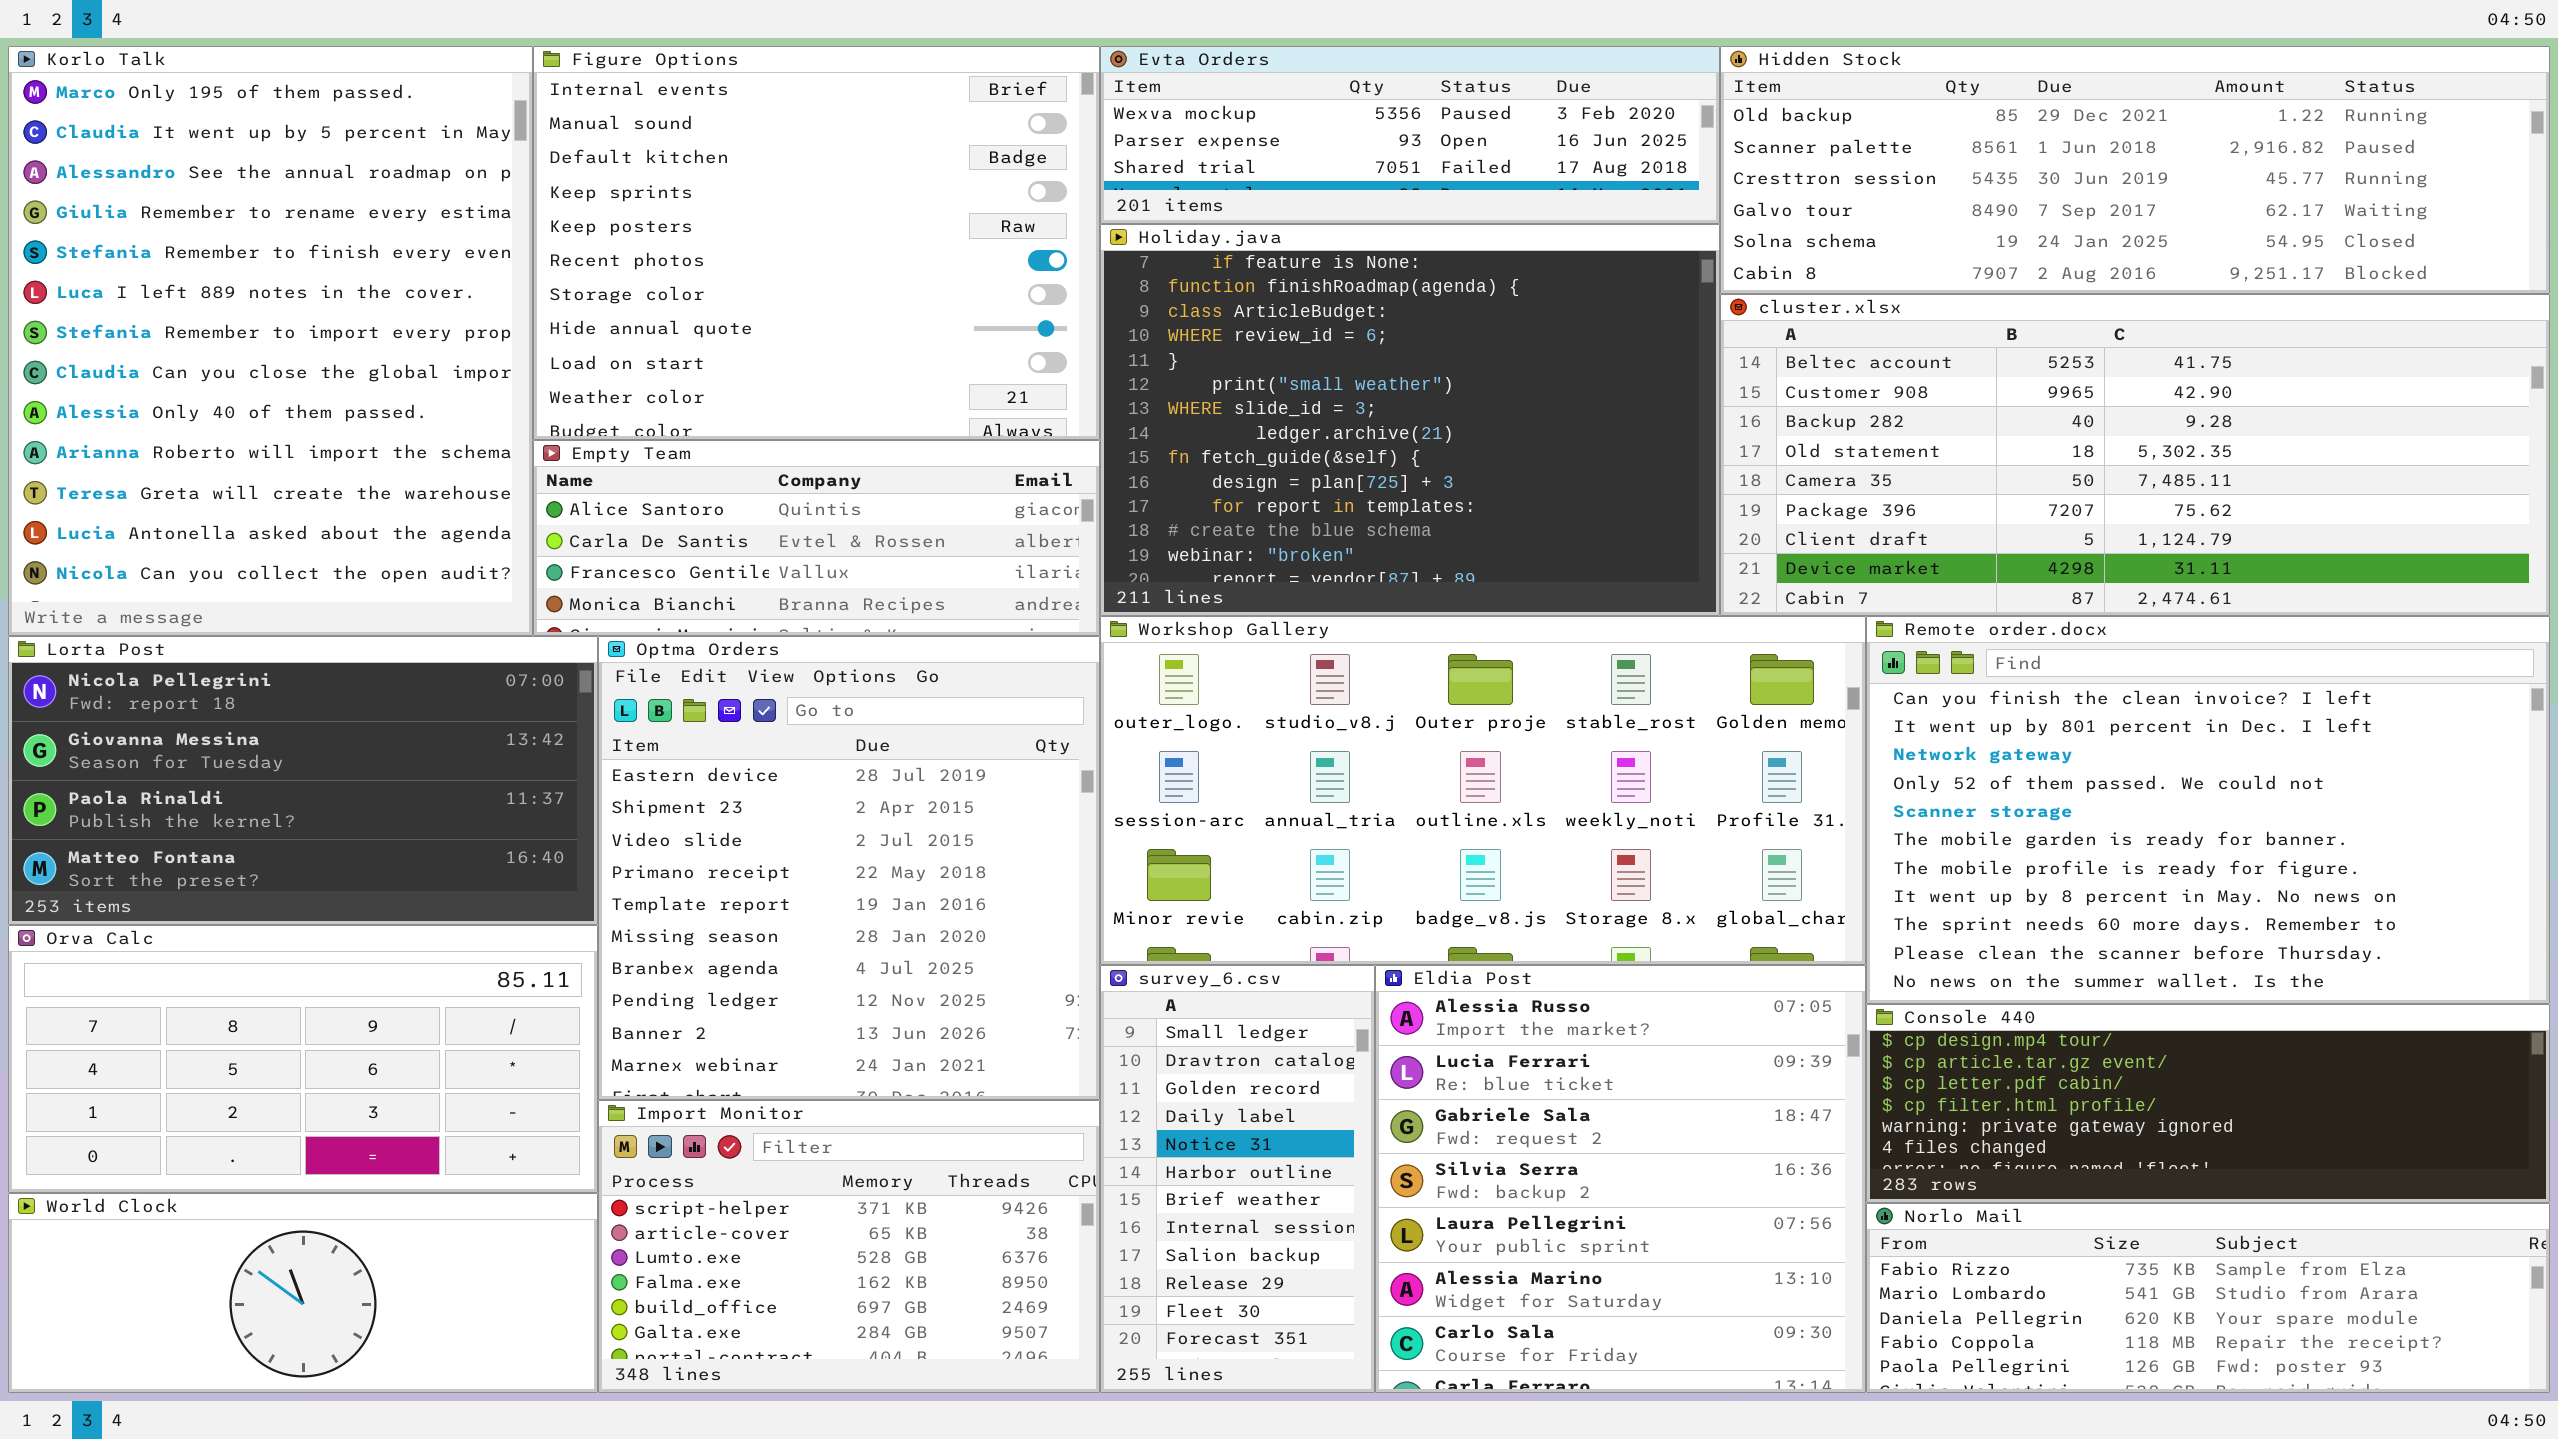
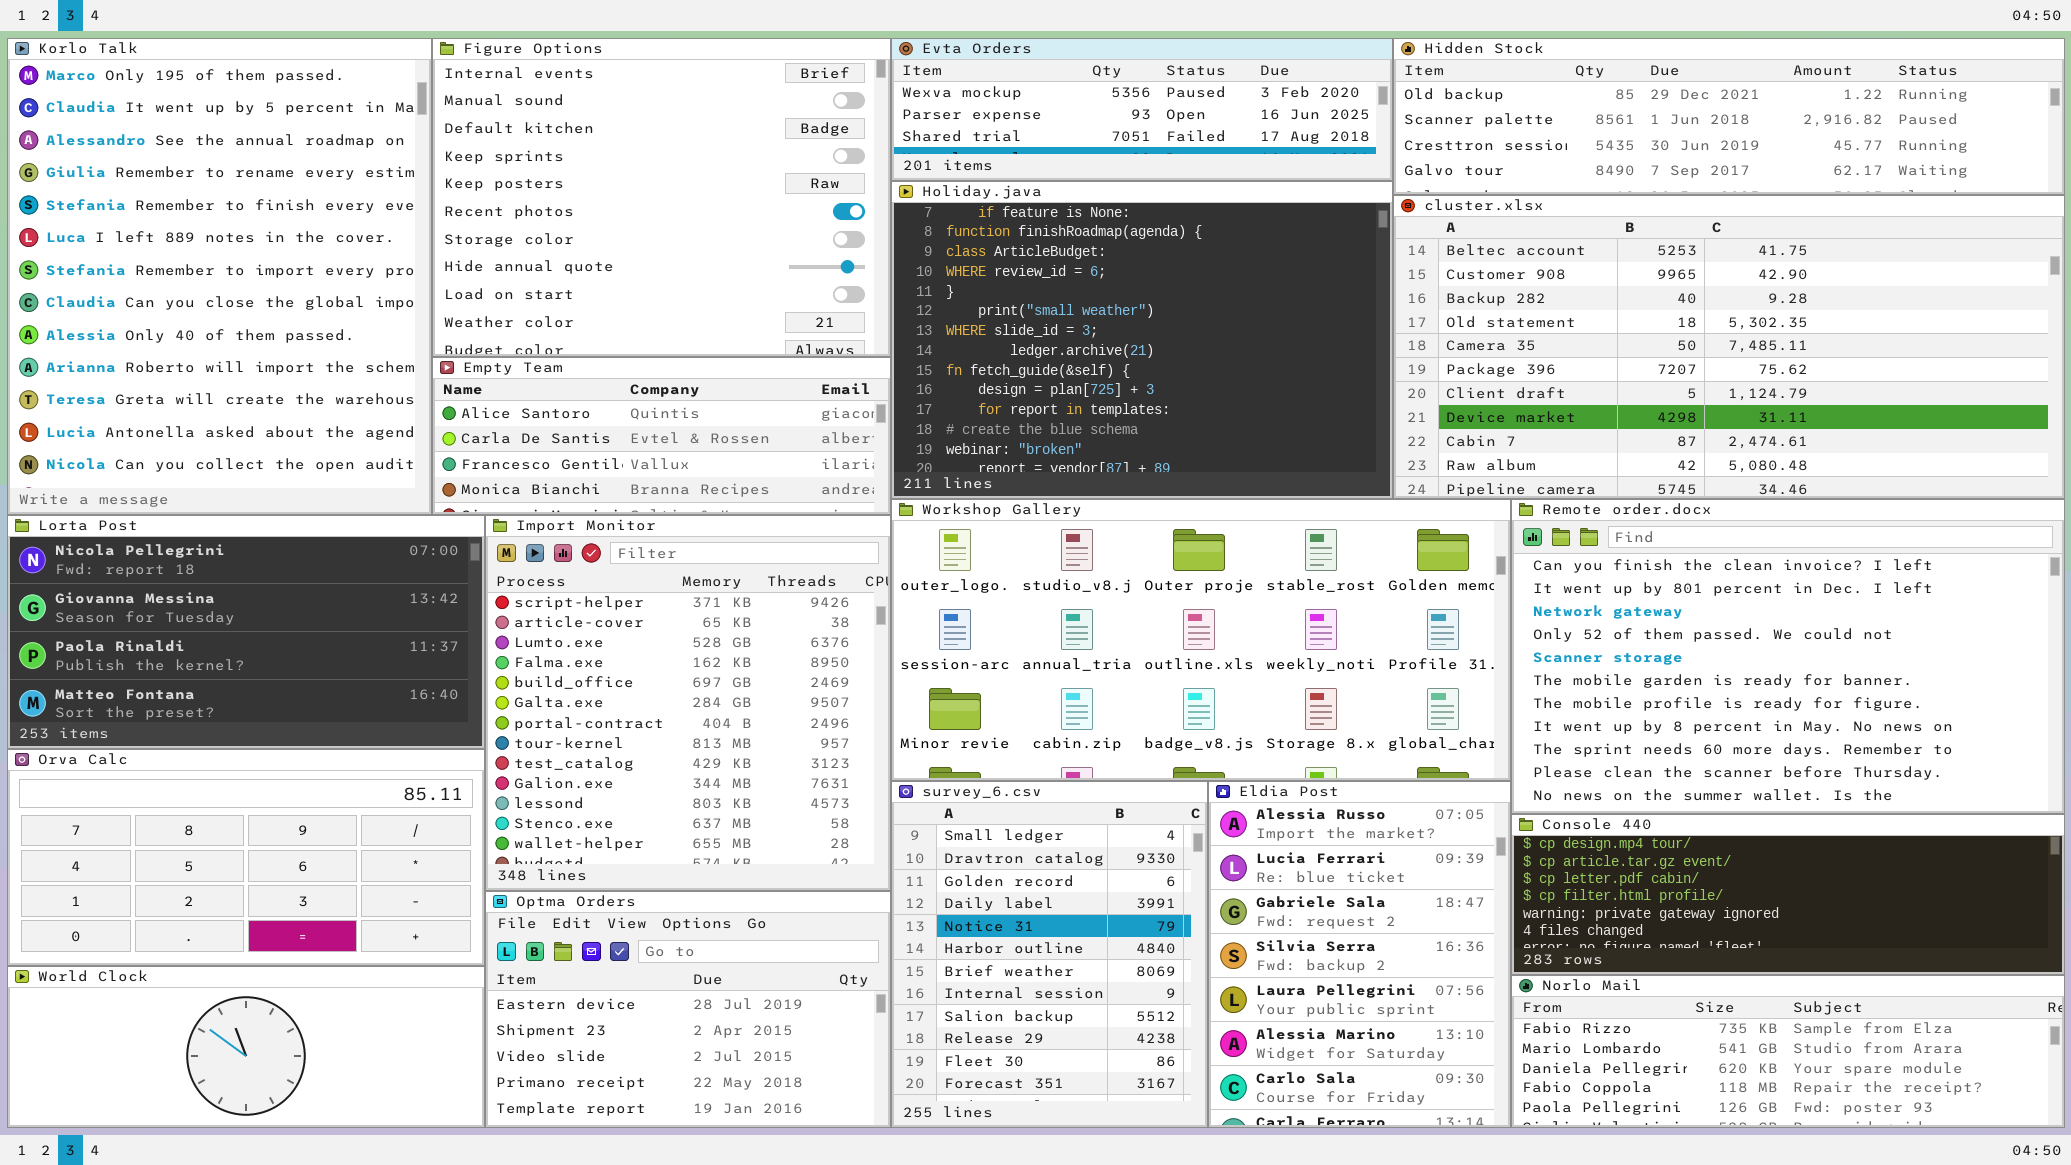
Hidden Stock: [1720,46,2550,294] -> [1393,38,2065,195], resized
cluster.xlsx: [1720,294,2550,616] -> [1393,195,2065,499], resized
Optma Orders: [598,636,1100,1100] -> [485,891,891,1128], moved, resized
survey_6.csv: [1100,965,1375,1393] -> [891,781,1208,1128], resized
Eldia Post: [1375,965,1866,1393] -> [1208,781,1511,1128], resized
Import Monitor: [598,1100,1100,1393] -> [485,515,891,891], moved, resized

